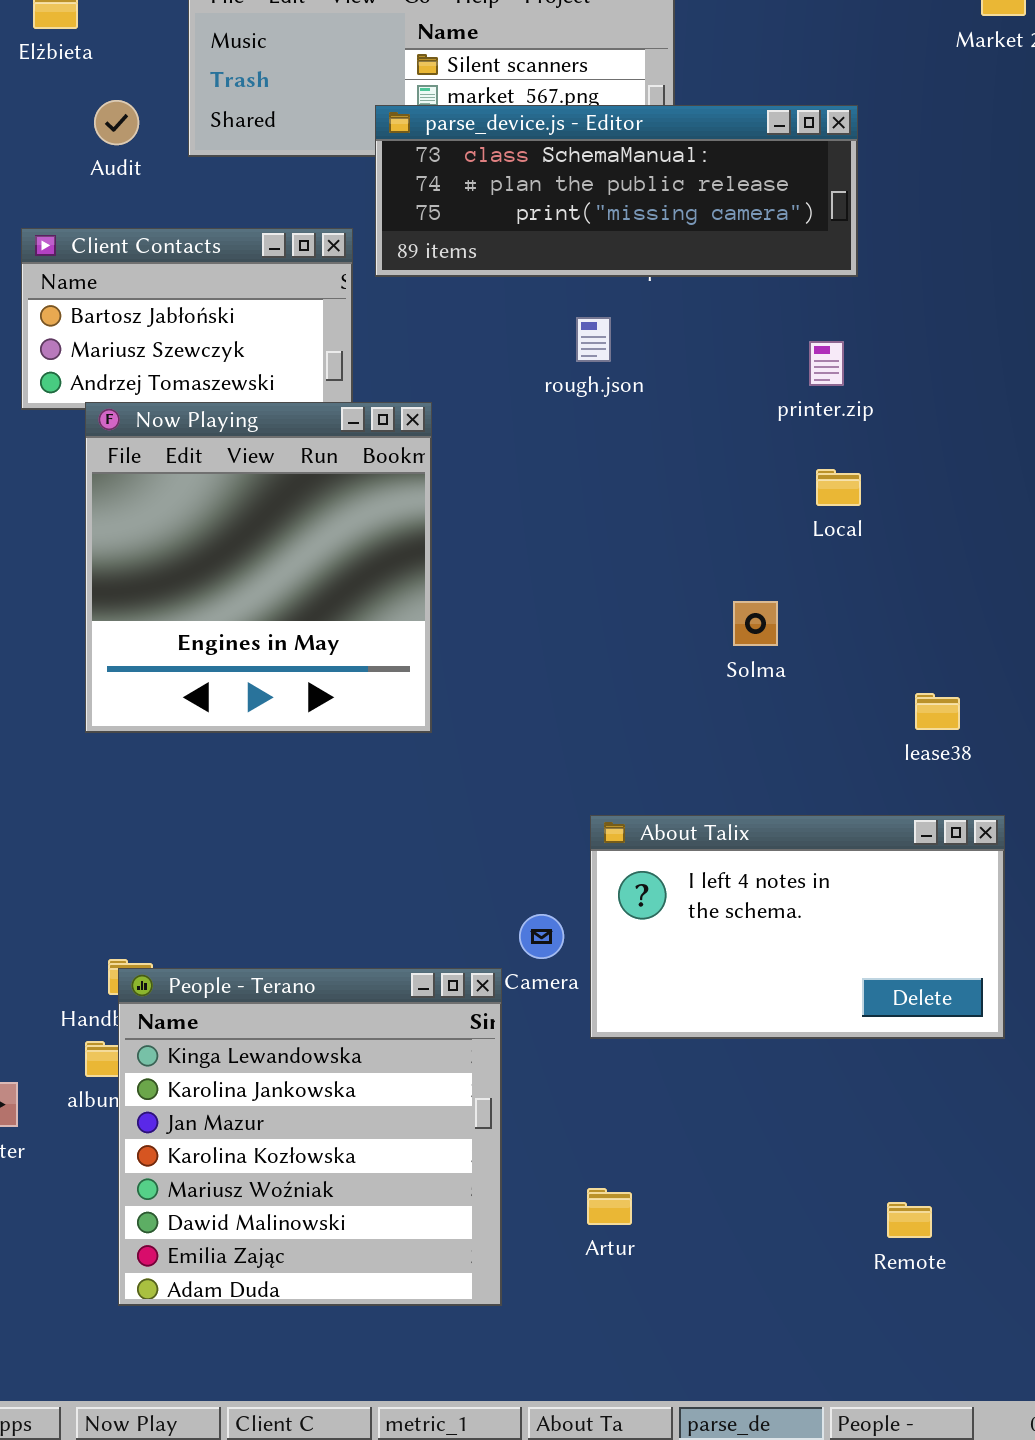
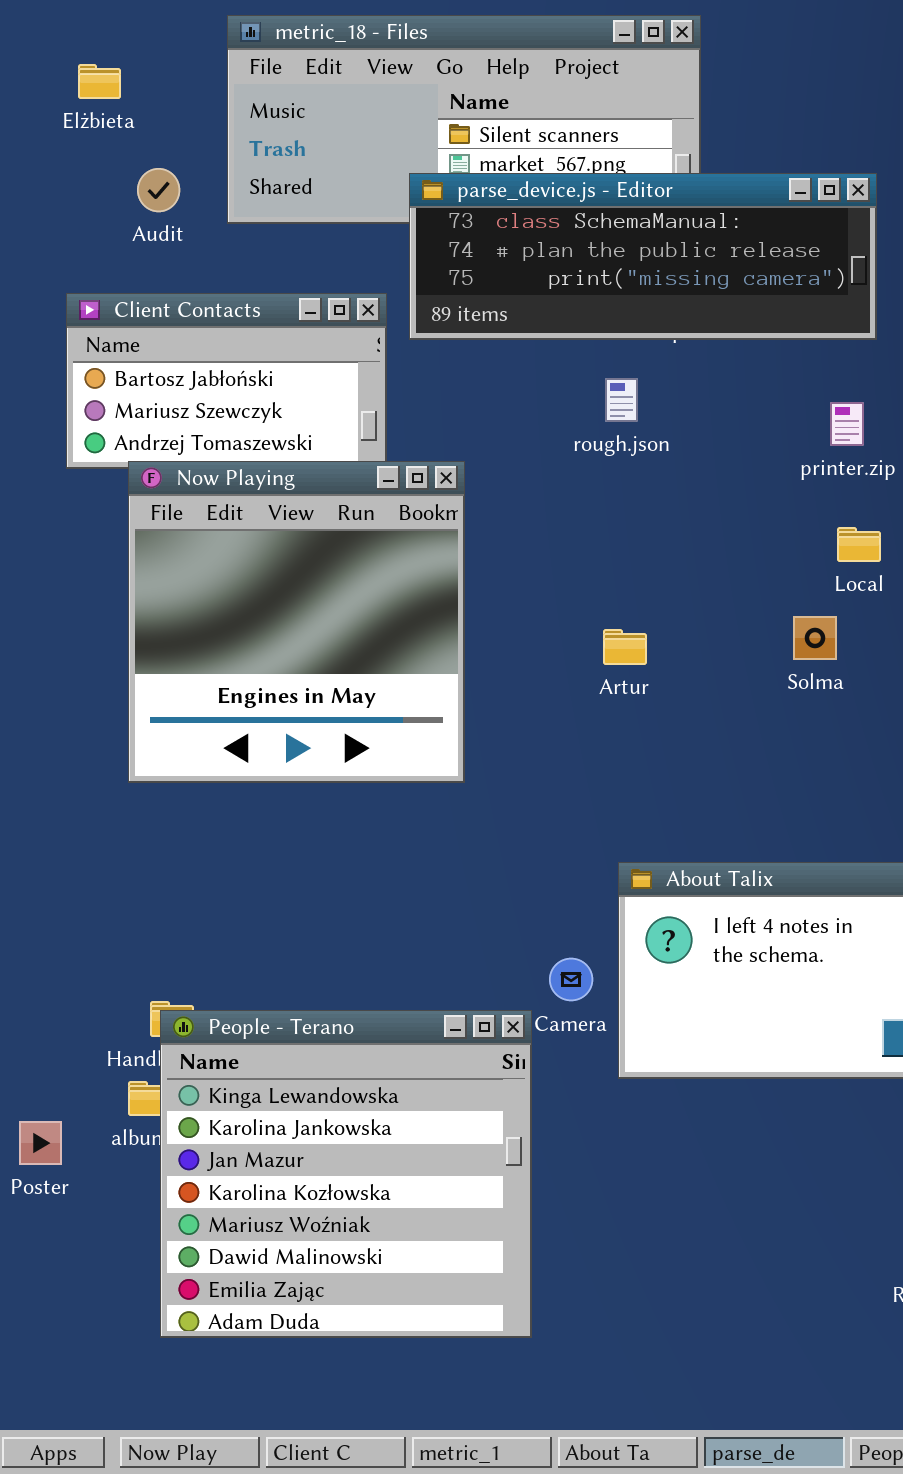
Solma: [733,601,778,646] -> [793,616,837,660], moved
Artur: [587,1188,632,1225] -> [603,629,647,665], moved

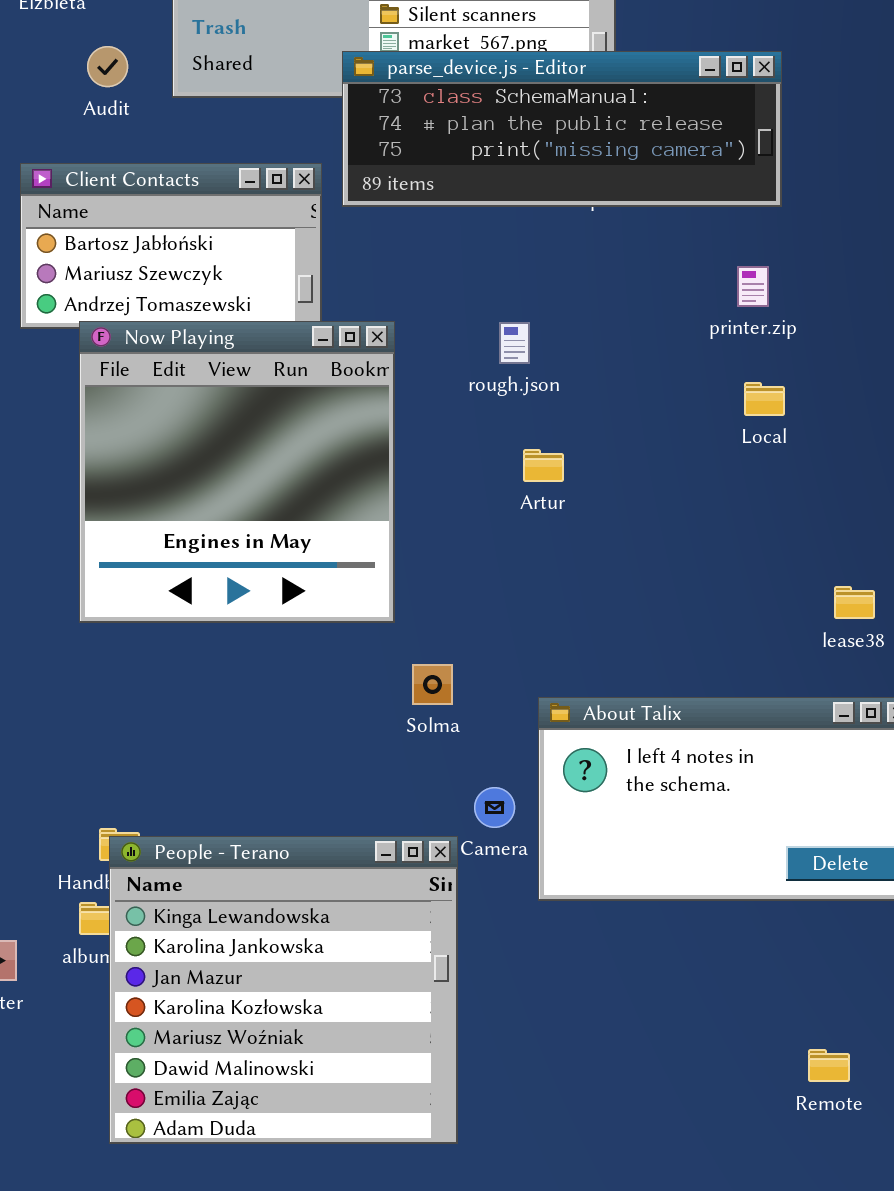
rough.json: [605,378,638,422] -> [499,322,530,364], moved
Solma: [793,616,837,660] -> [412,664,453,705], moved
Artur: [603,629,647,665] -> [523,449,564,482], moved

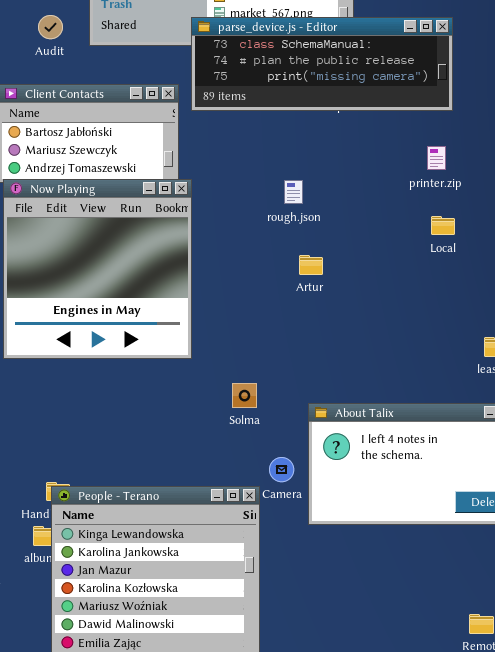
Now Playing: [79,321,395,623] -> [3,179,192,359], moved

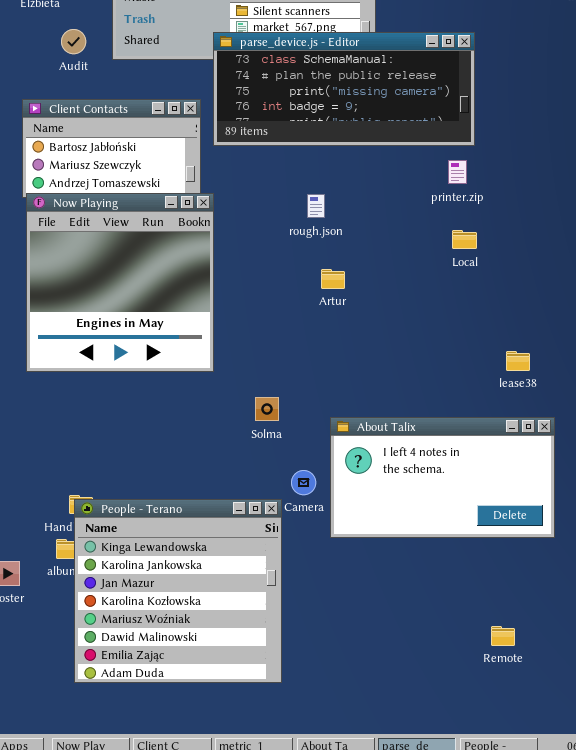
parse_device.js - Editor: [191,17,453,111] -> [213,32,475,146], resized

